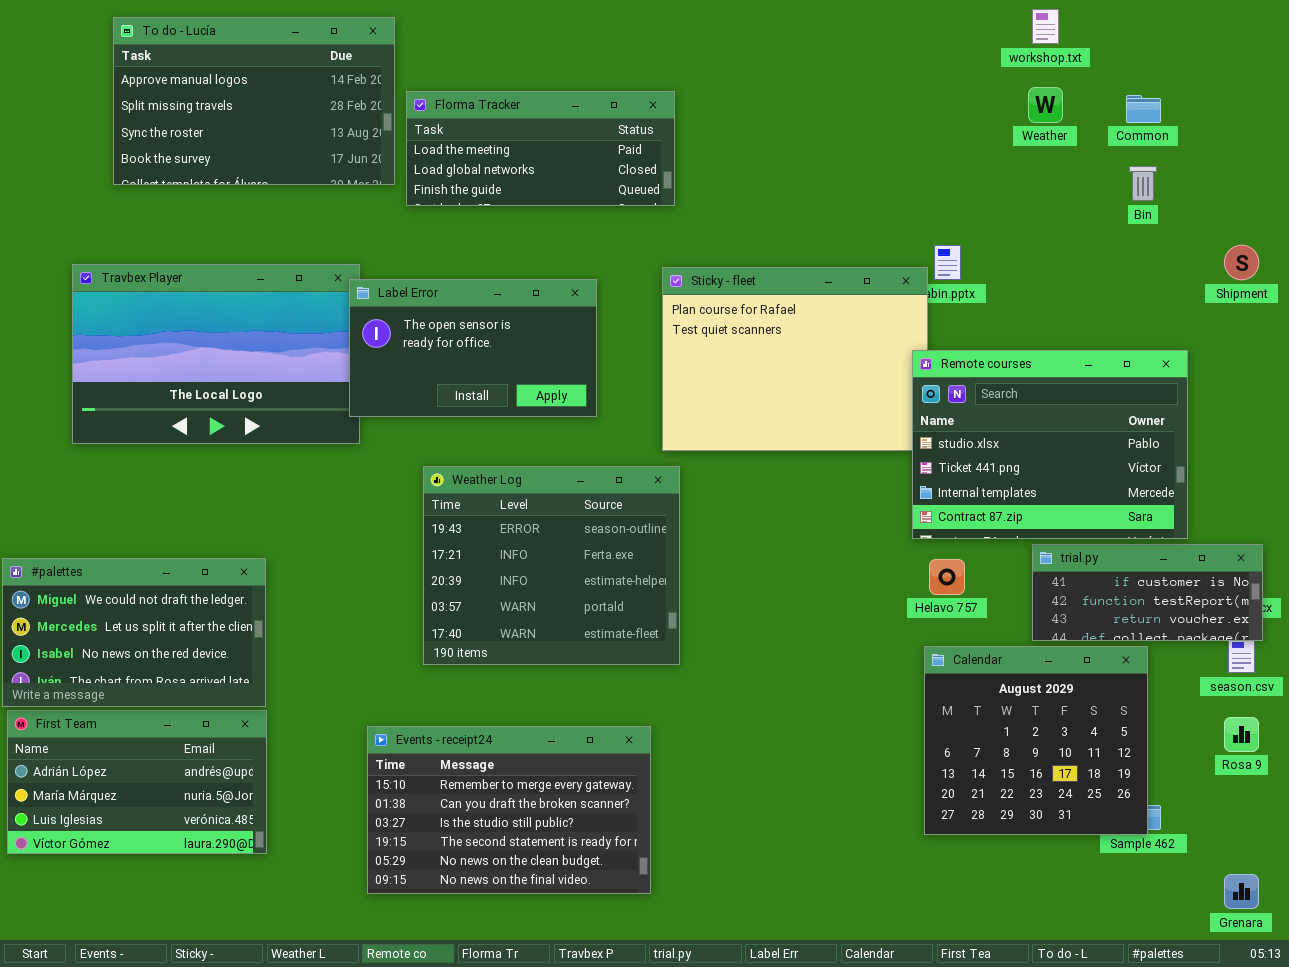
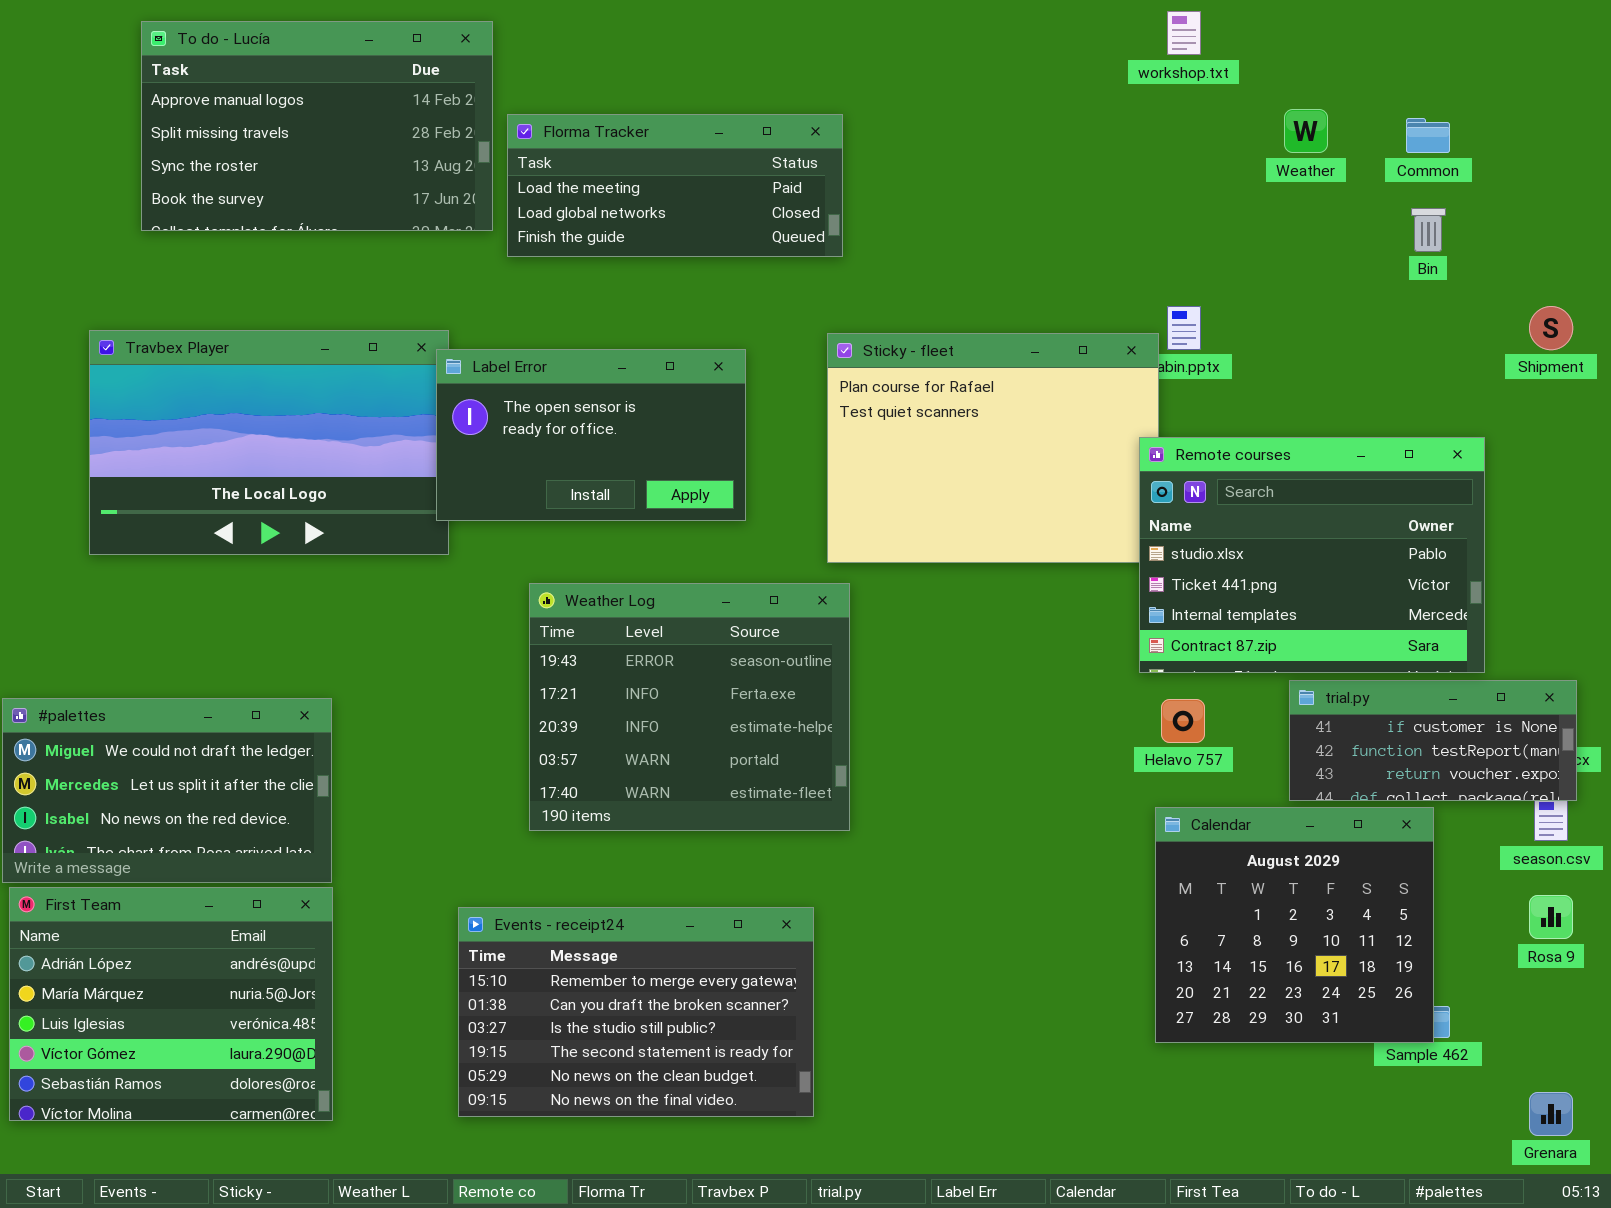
workshop.txt: [1032,9,1059,44] -> [1167,11,1201,55], moved
First Team: [7,710,267,854] -> [9,887,333,1121], resized

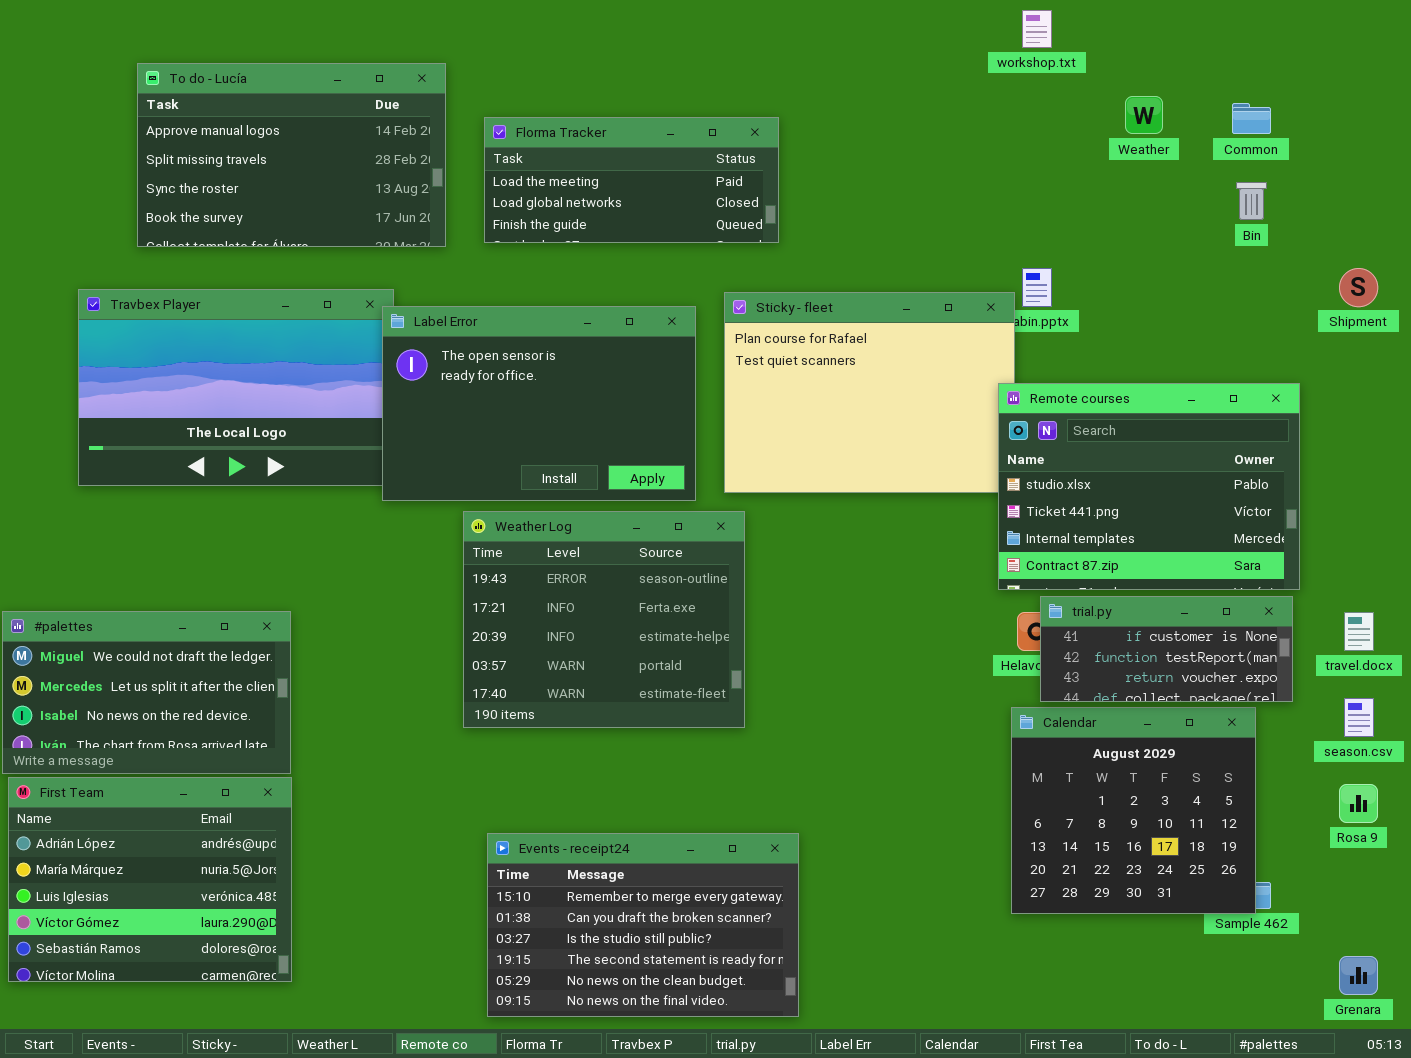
To do - Lucía: [141,21,493,231] -> [137,63,446,247], moved
Florma Tracker: [507,114,843,257] -> [484,117,779,243], moved
Label Error: [436,349,746,521] -> [382,306,696,501], resized
trial.py: [1289,680,1577,801] -> [1040,596,1293,702], moved
Events - receipt24: [458,907,814,1117] -> [487,833,799,1017], moved

